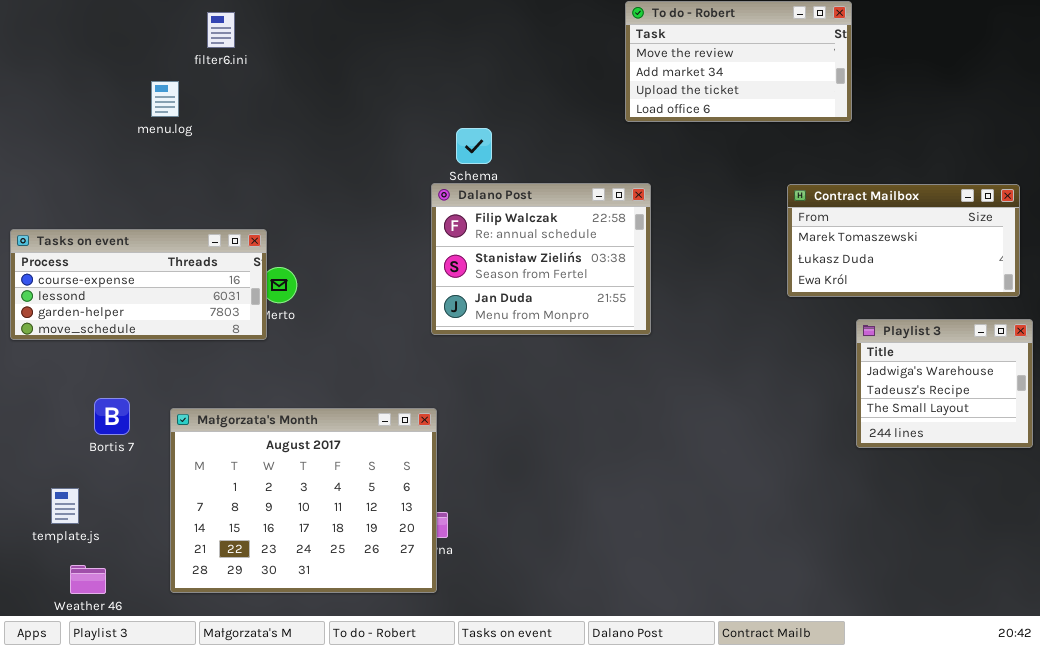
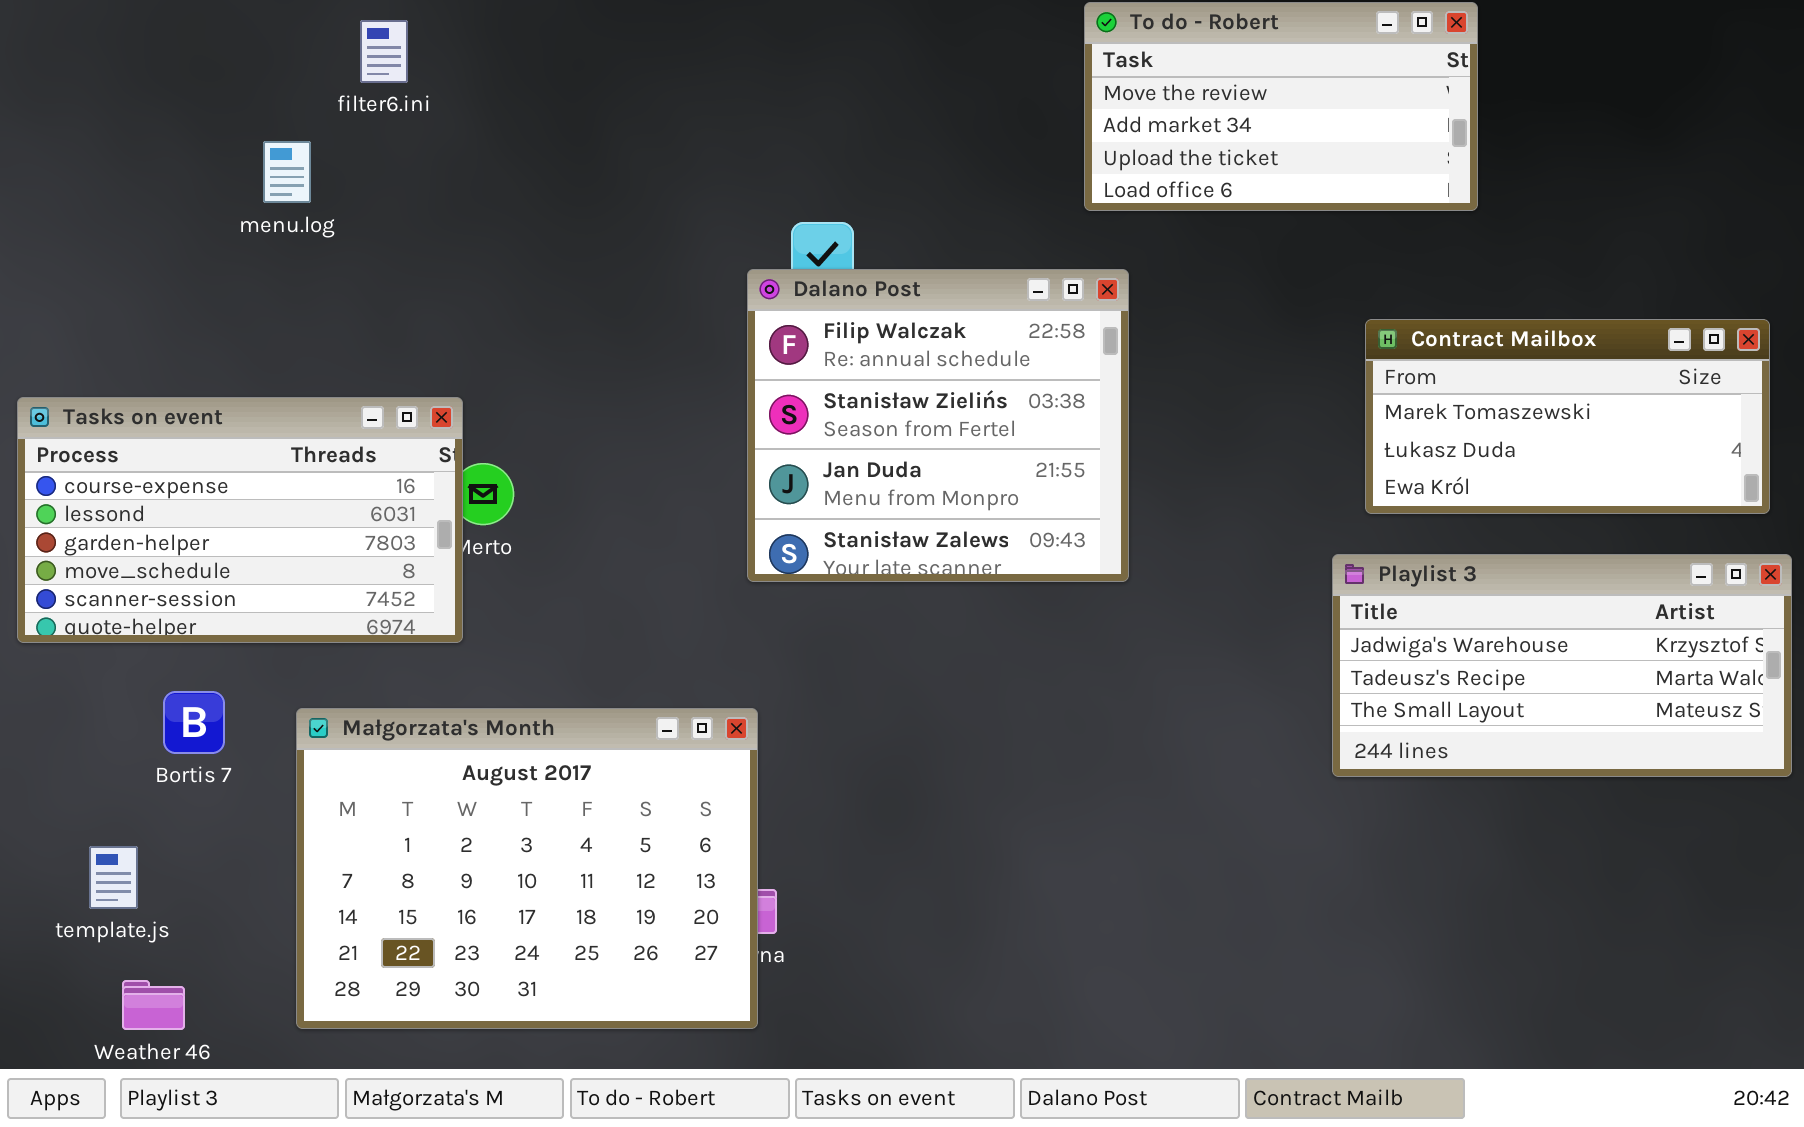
Dalano Post: [431,183,651,335] -> [747,269,1129,582], resized
Tasks on event: [10,229,267,340] -> [17,397,463,643], resized
Playlist 3: [856,319,1033,448] -> [1332,554,1792,777], resized

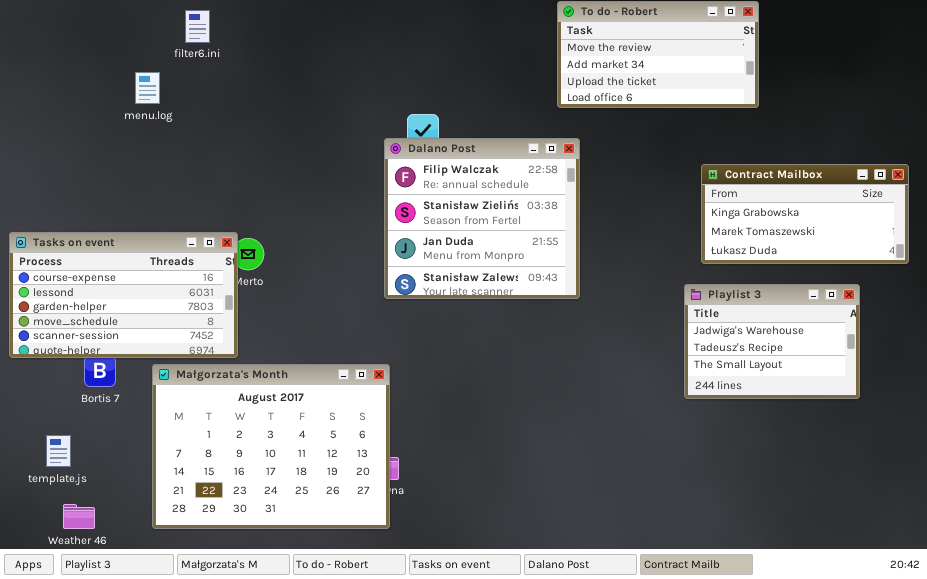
Contract Mailbox: [1365,319,1770,514] -> [701,164,909,264], scrolled up 1 row
Tasks on event: [17,397,463,643] -> [9,232,238,358], moved
Playlist 3: [1332,554,1792,777] -> [684,284,860,399], resized

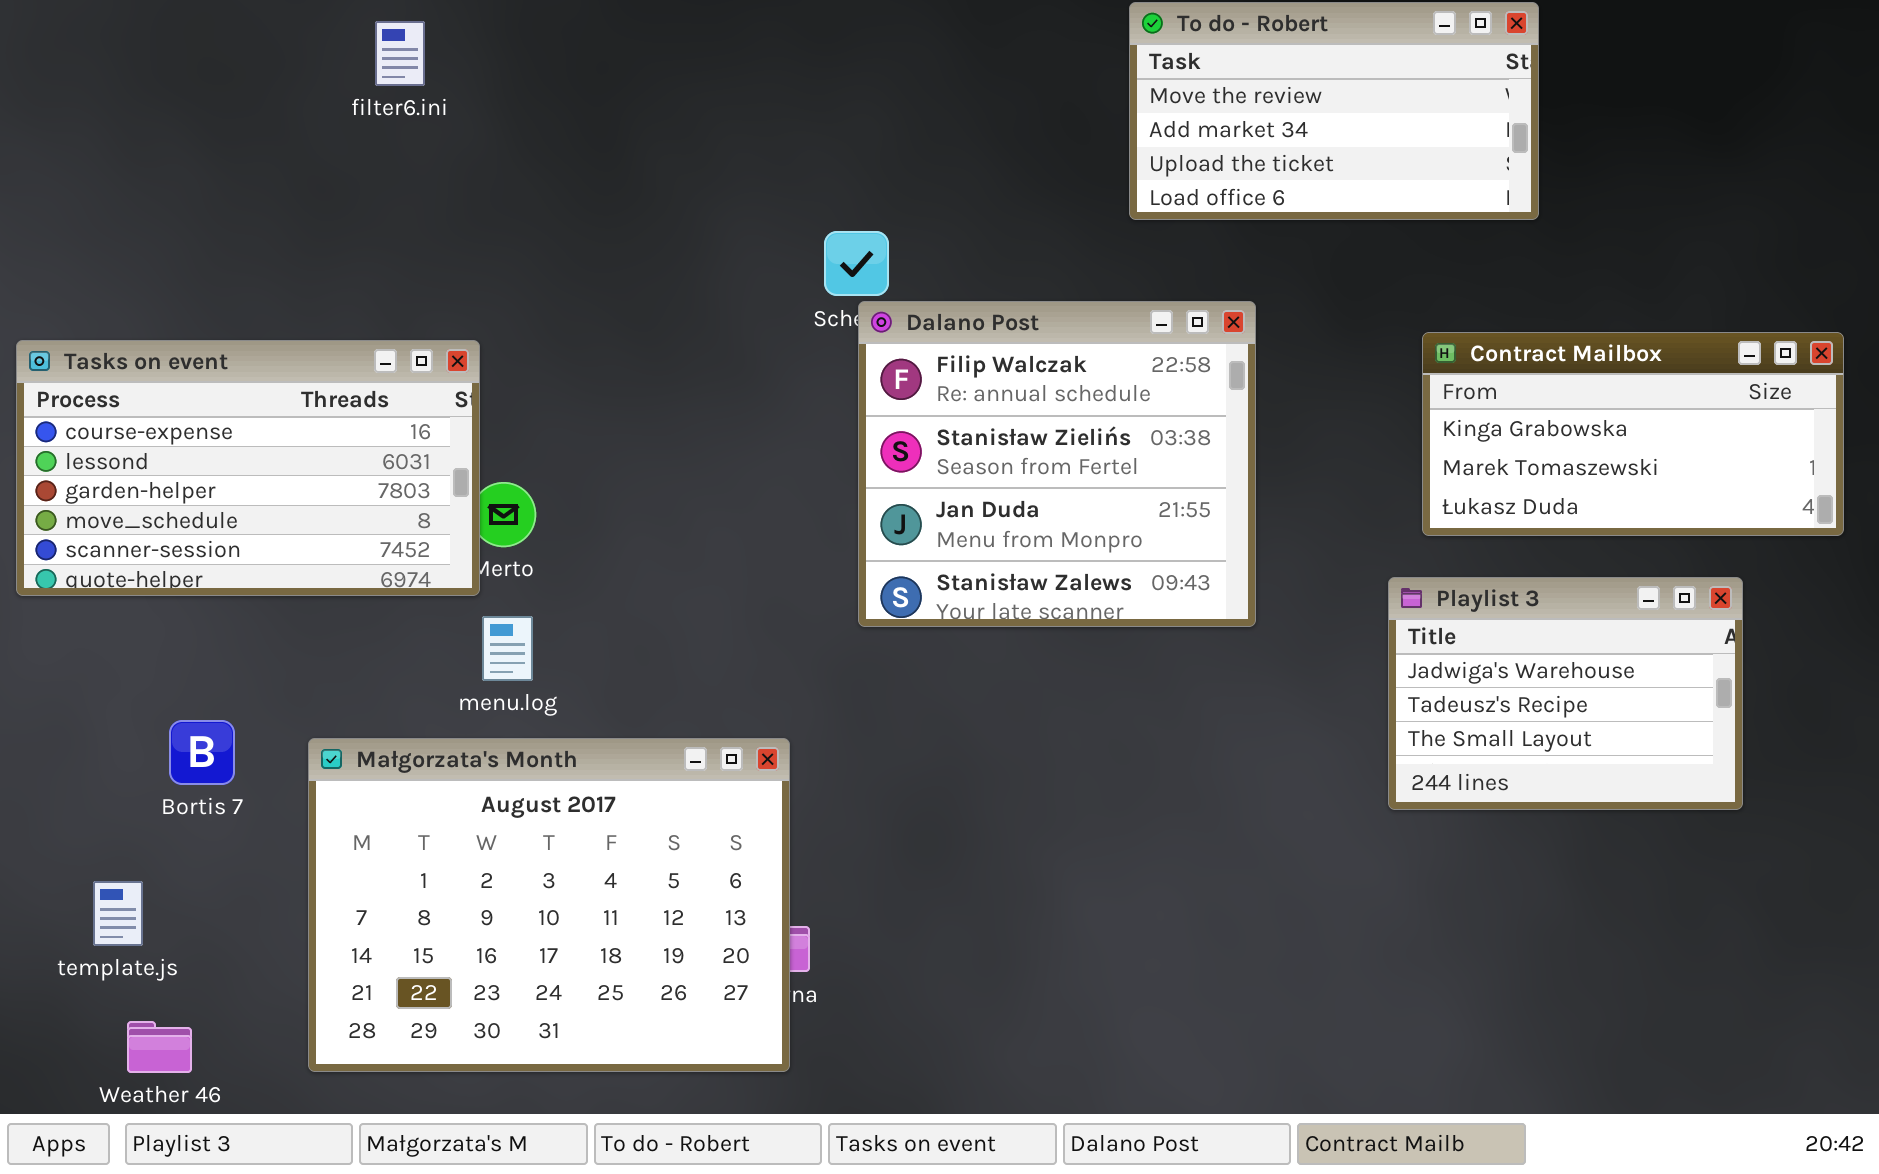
menu.log: [135,72,160,104] -> [482,616,533,681], moved
Dalano Post: [384,138,580,299] -> [858,301,1256,627], moved
Tasks on event: [9,232,238,358] -> [16,340,480,596], moved

